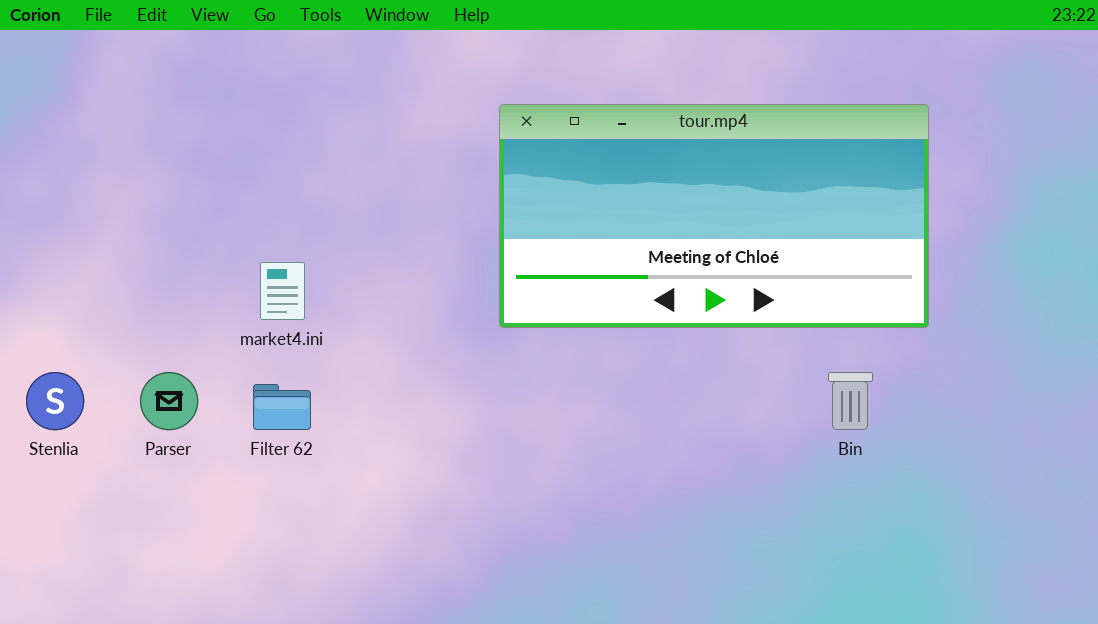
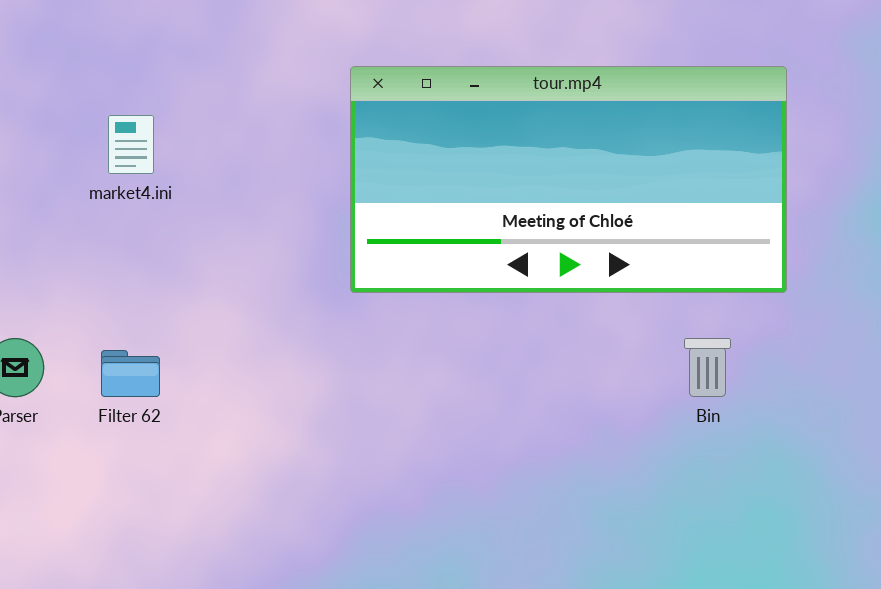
market4.ini: [260,262,305,320] -> [108,115,154,174], moved

